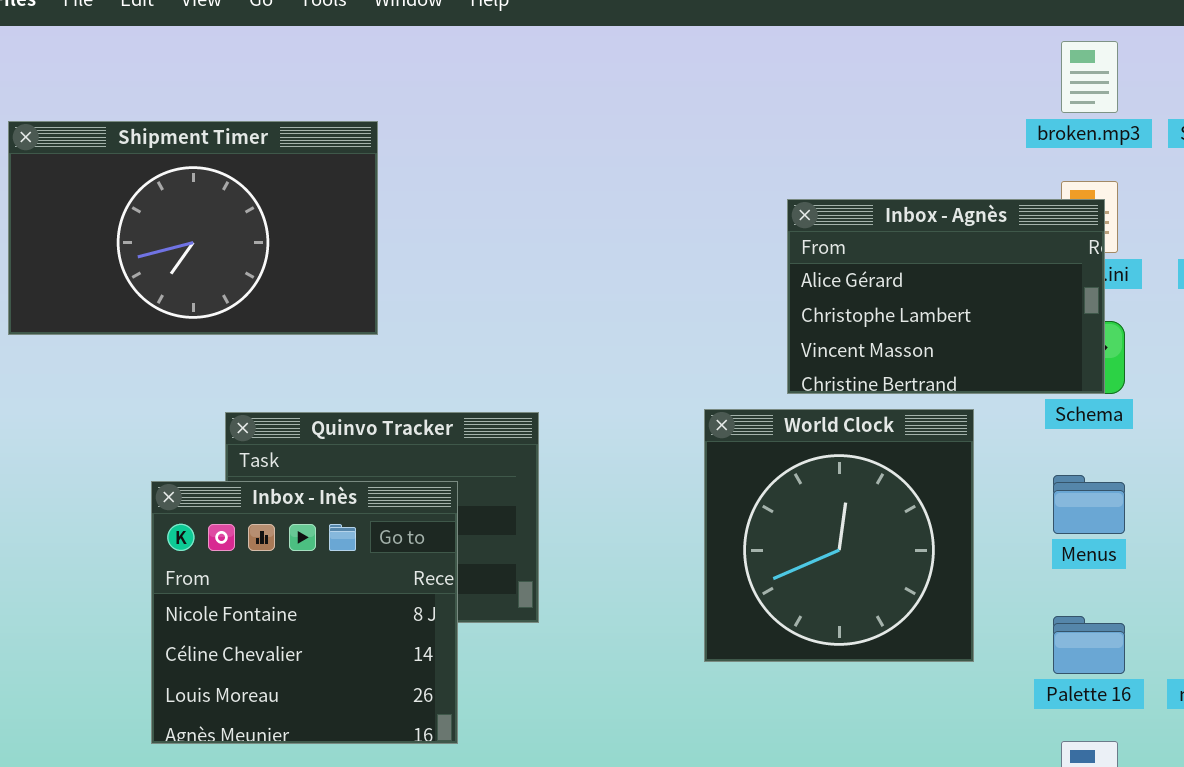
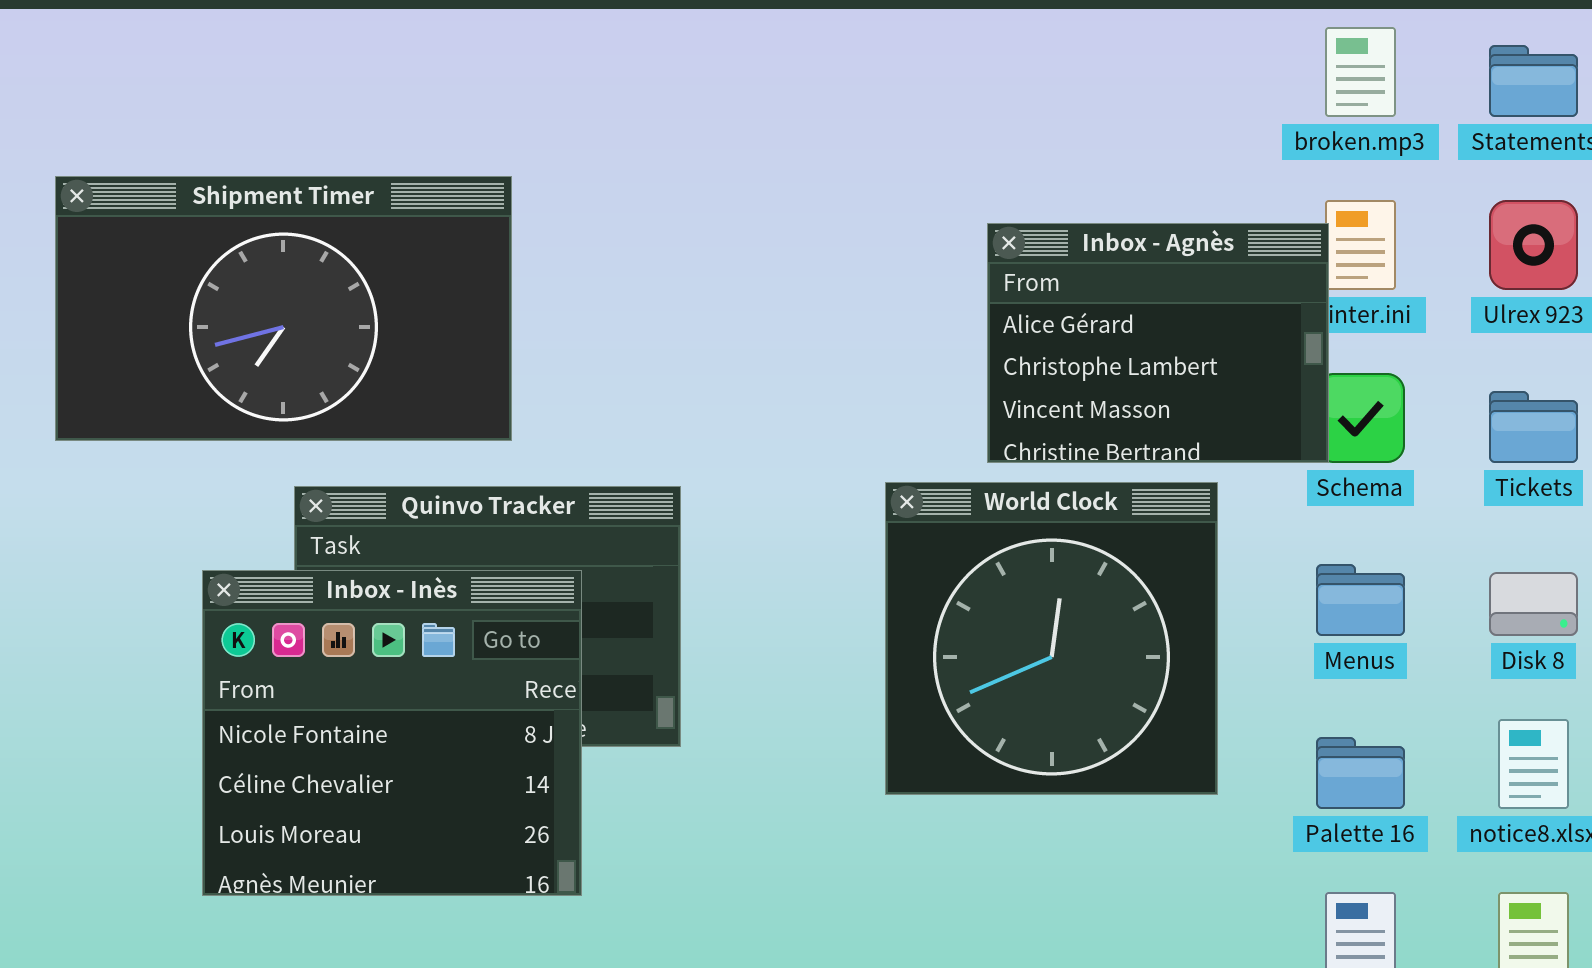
Shipment Timer: [8,121,378,335] -> [55,176,512,441], moved
Inbox - Agnès: [787,199,1105,394] -> [987,223,1329,463], resized

